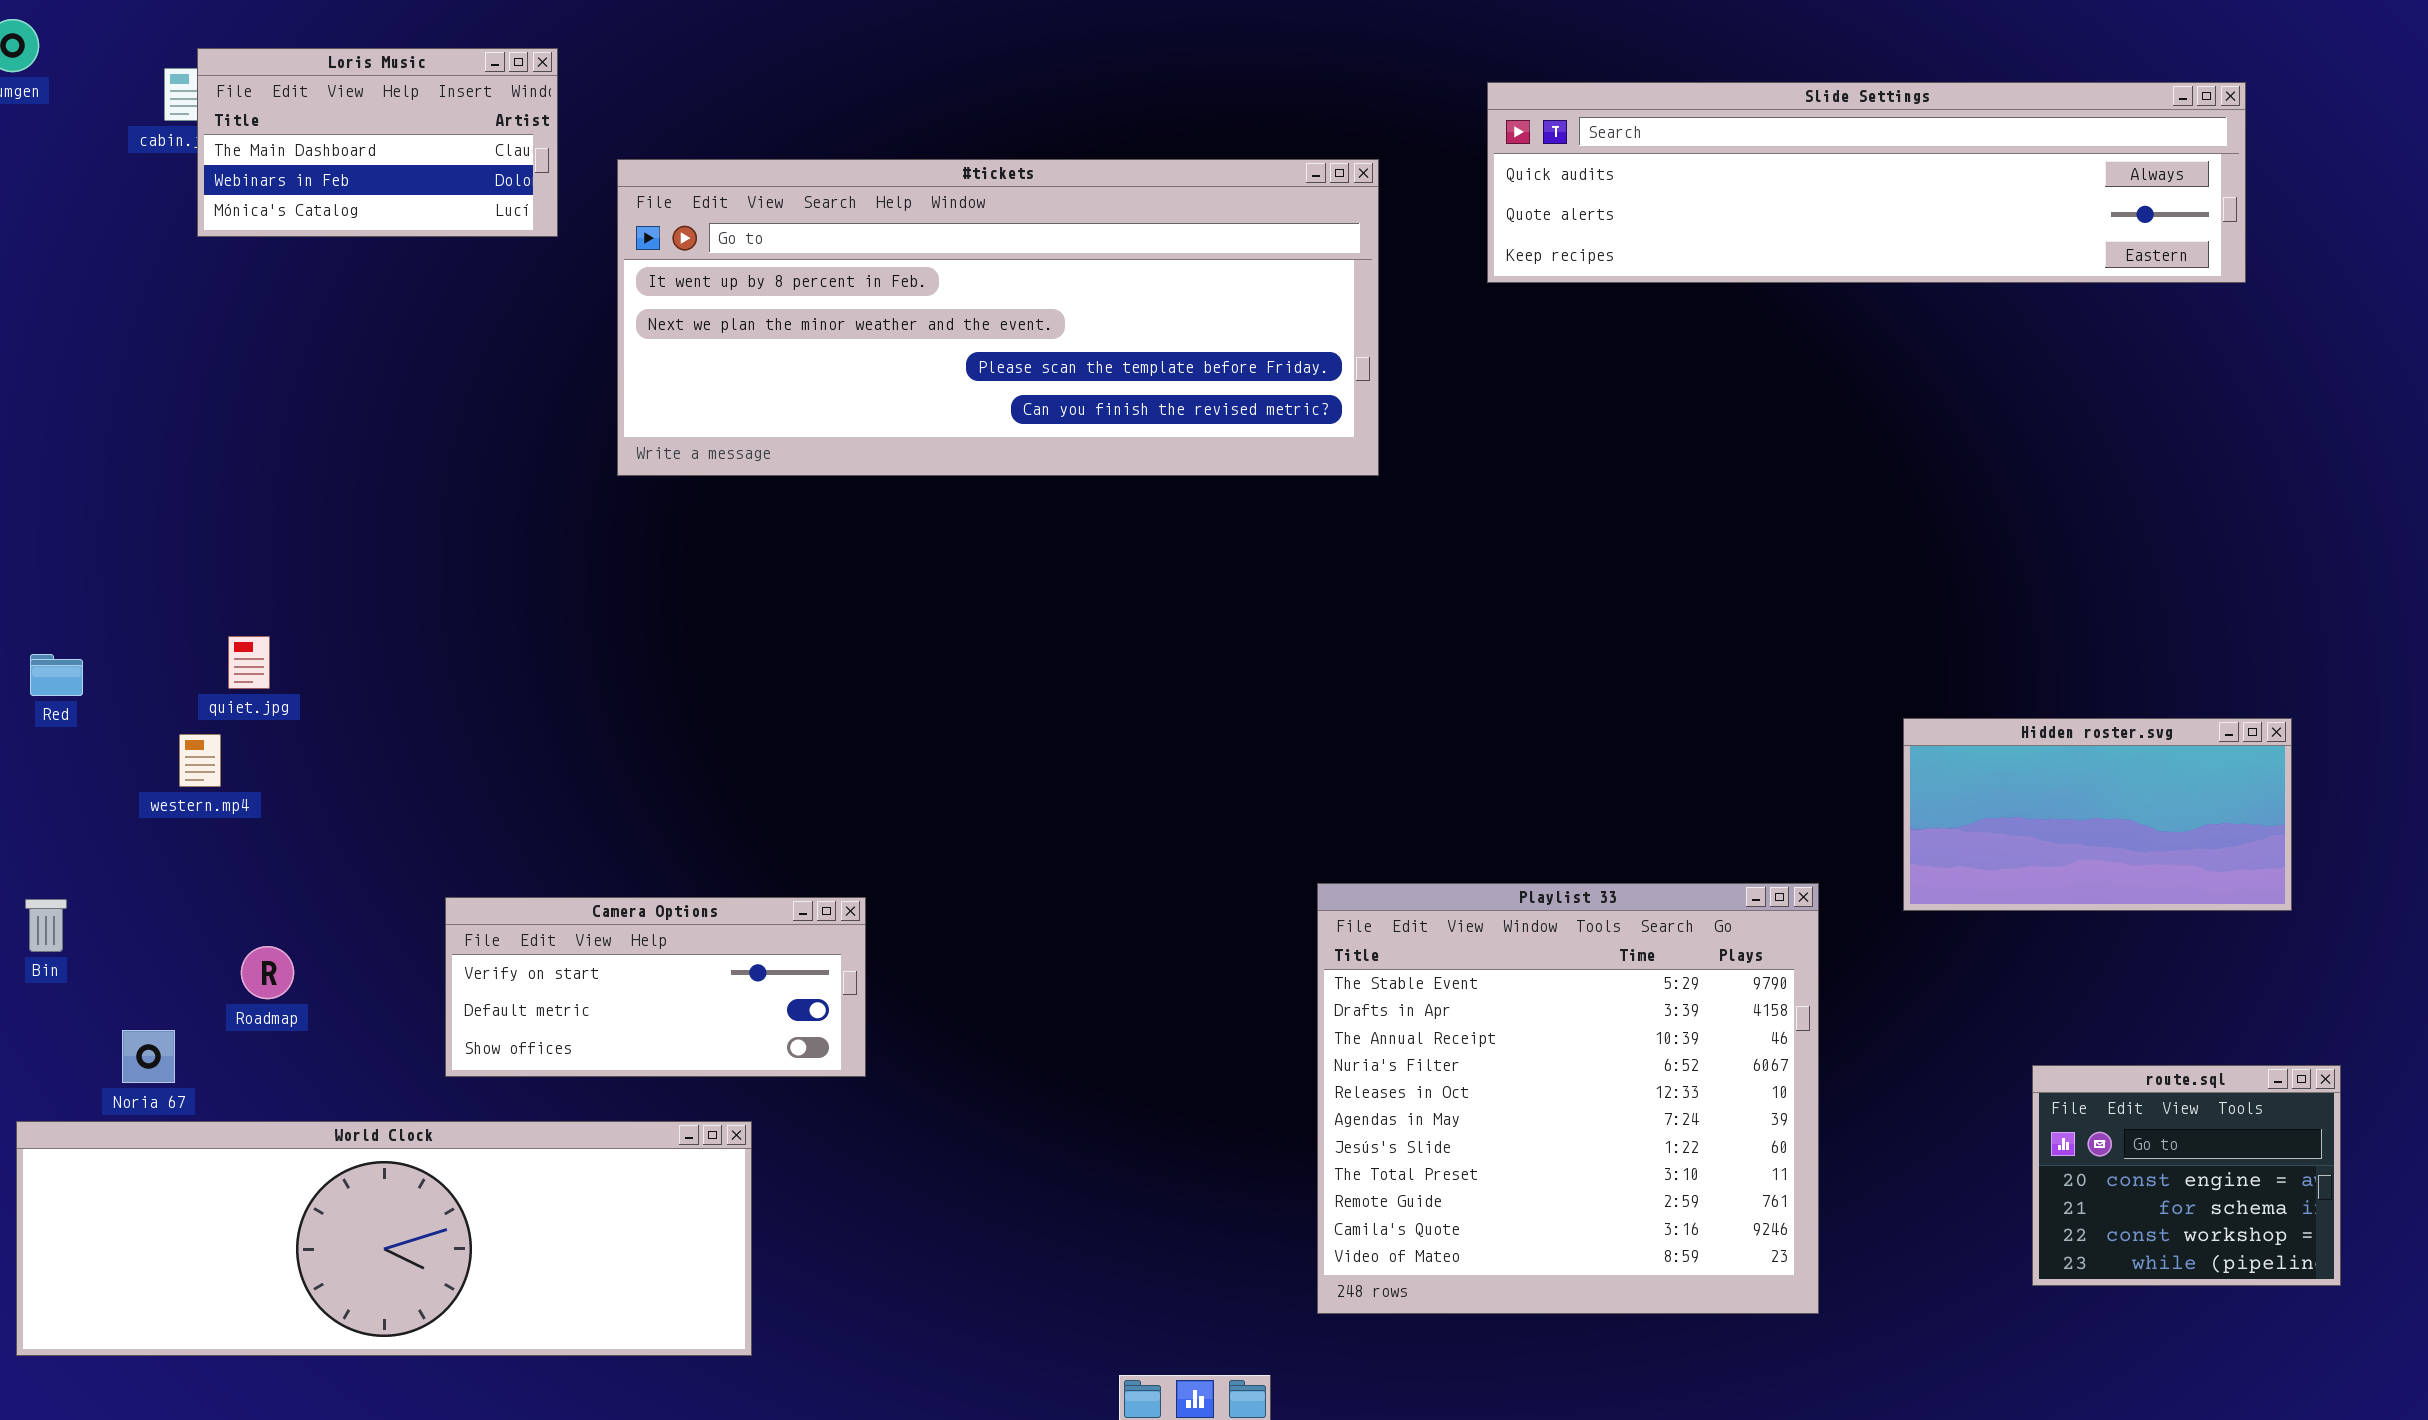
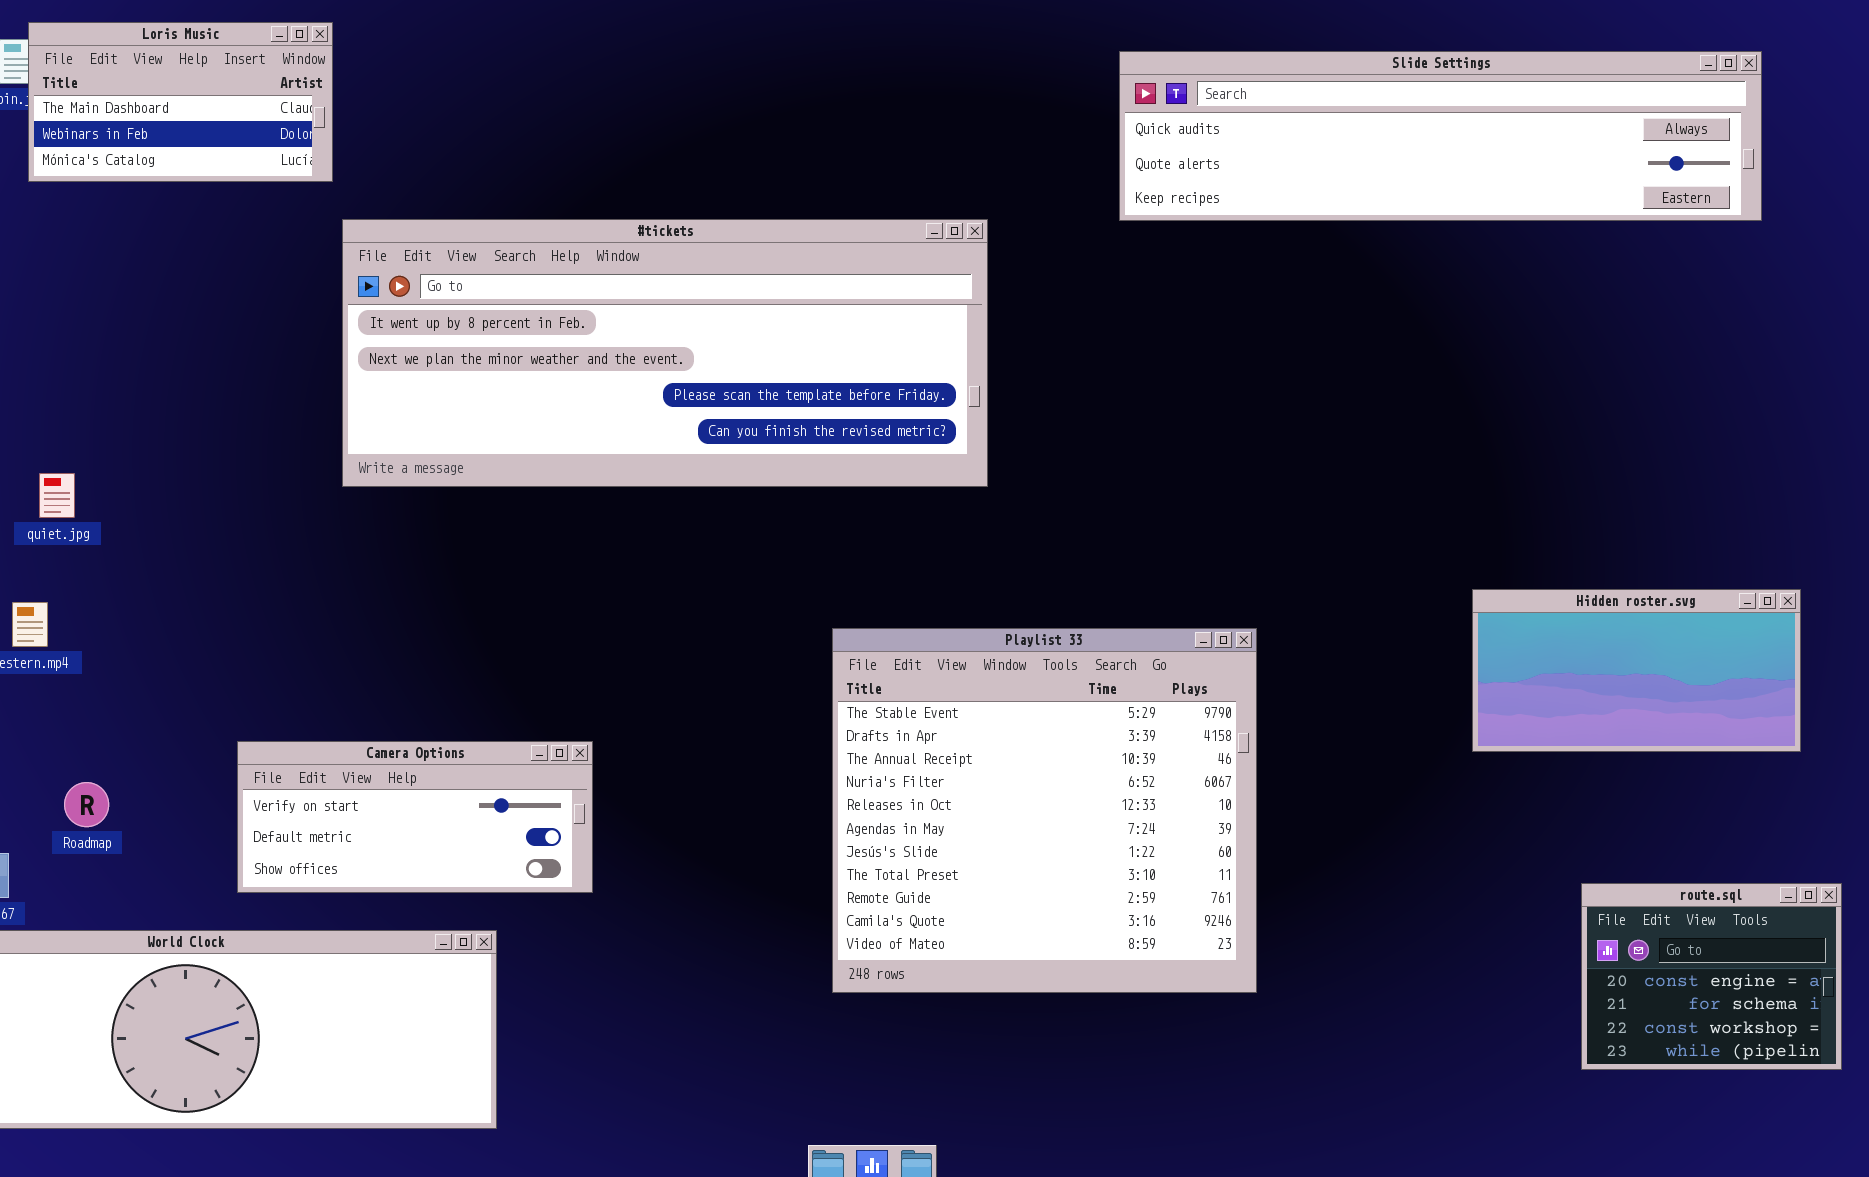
#tickets: [617,159,1379,476] -> [342,219,988,487], moved
quiet.jpg: [228,636,270,689] -> [39,473,75,518], moved
Playlist 33: [1317,883,1819,1314] -> [832,628,1257,993], moved

